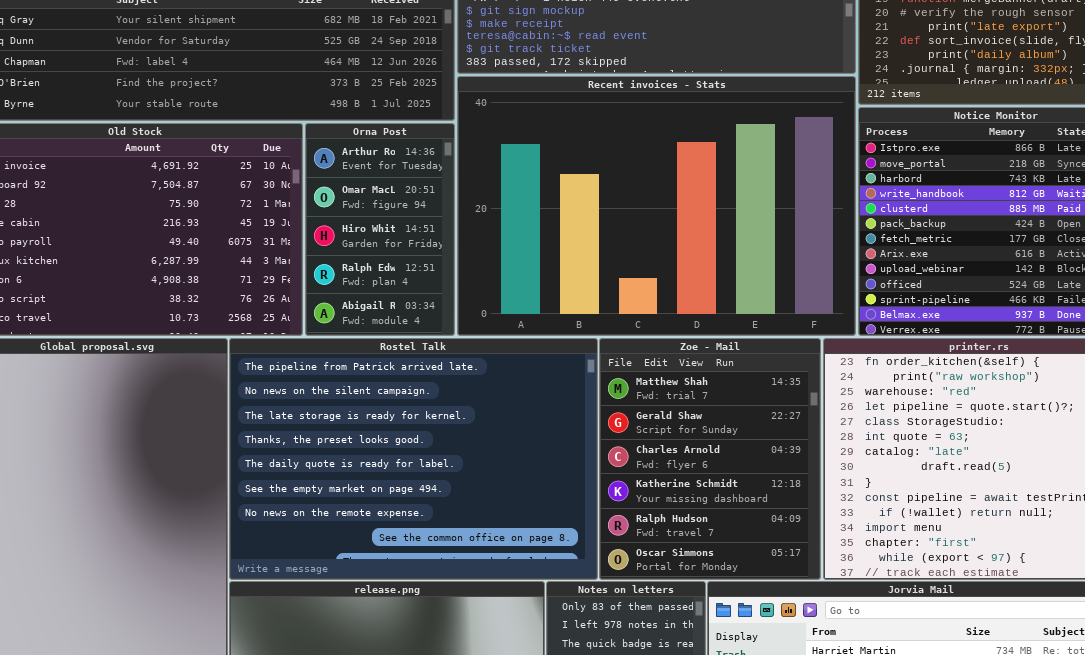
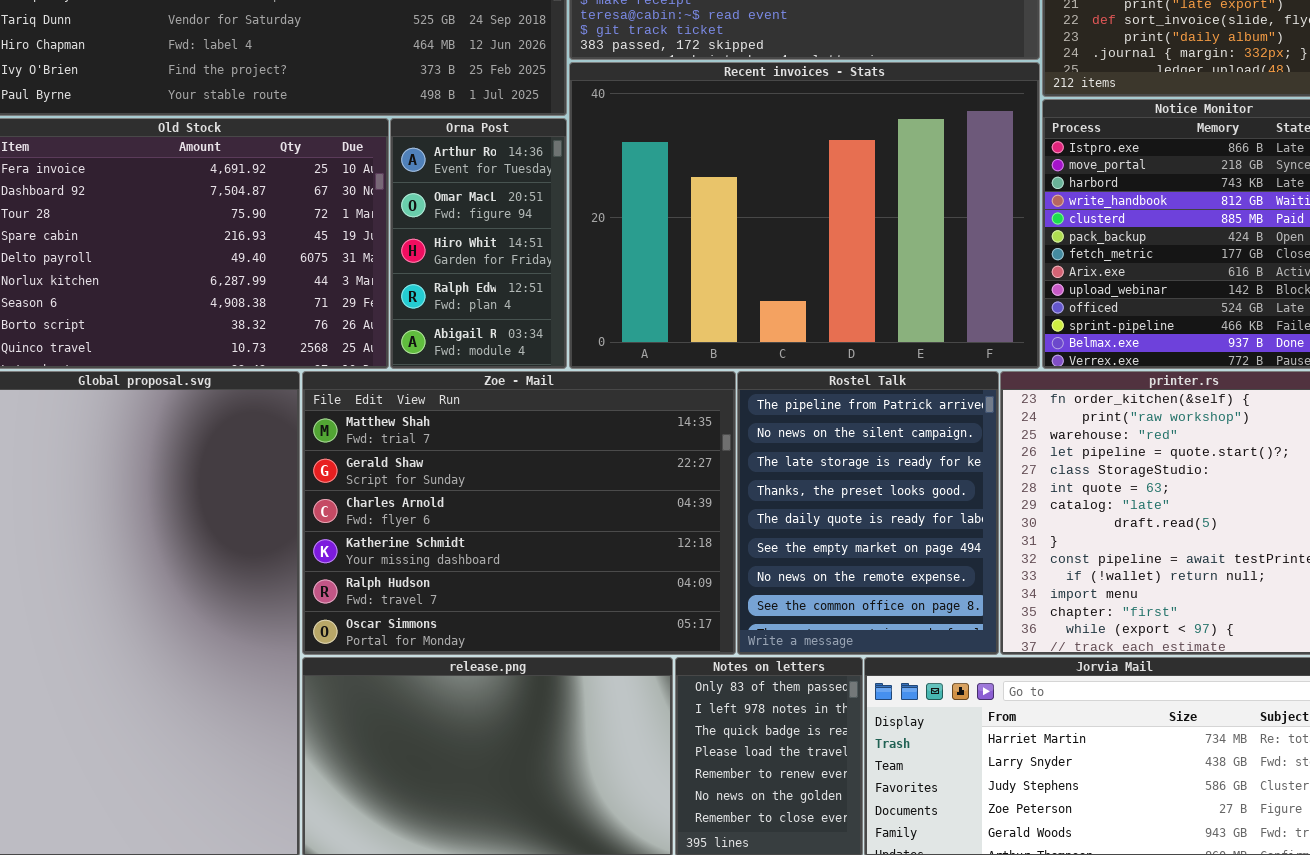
Rostel Talk: [229,338,598,580] -> [737,371,999,655], moved, resized
Zoe - Mail: [599,338,821,580] -> [302,371,736,655], moved, resized

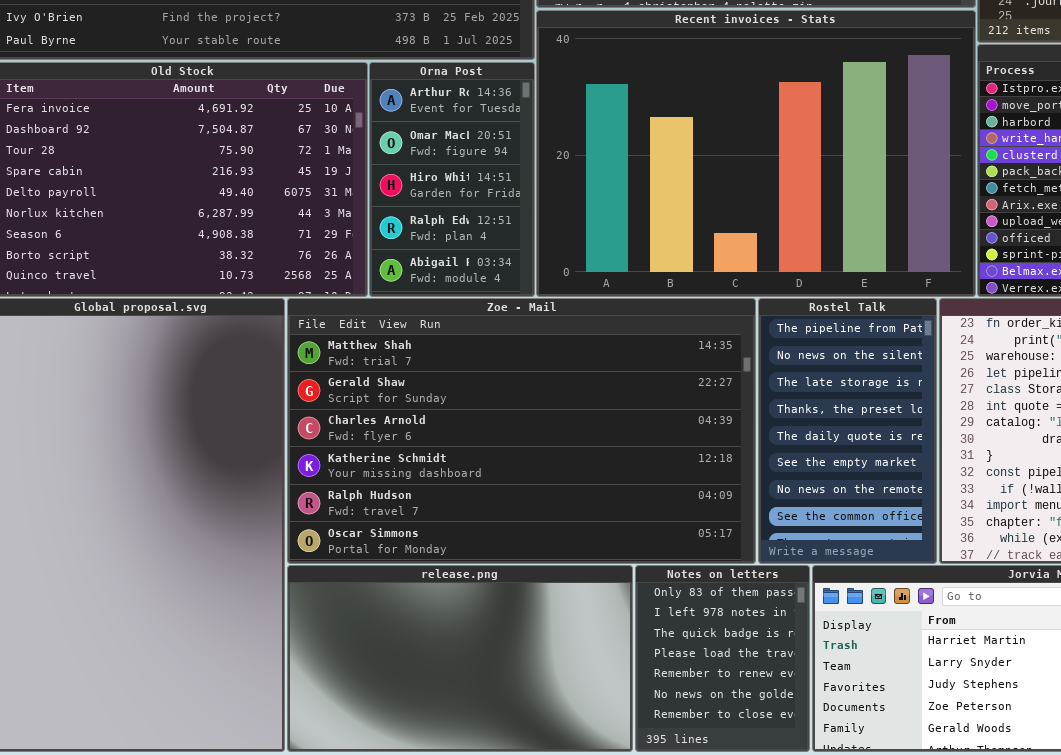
Zoe - Mail: [302,371,736,655] -> [287,298,756,564], resized
Rostel Talk: [737,371,999,655] -> [758,298,937,564], resized

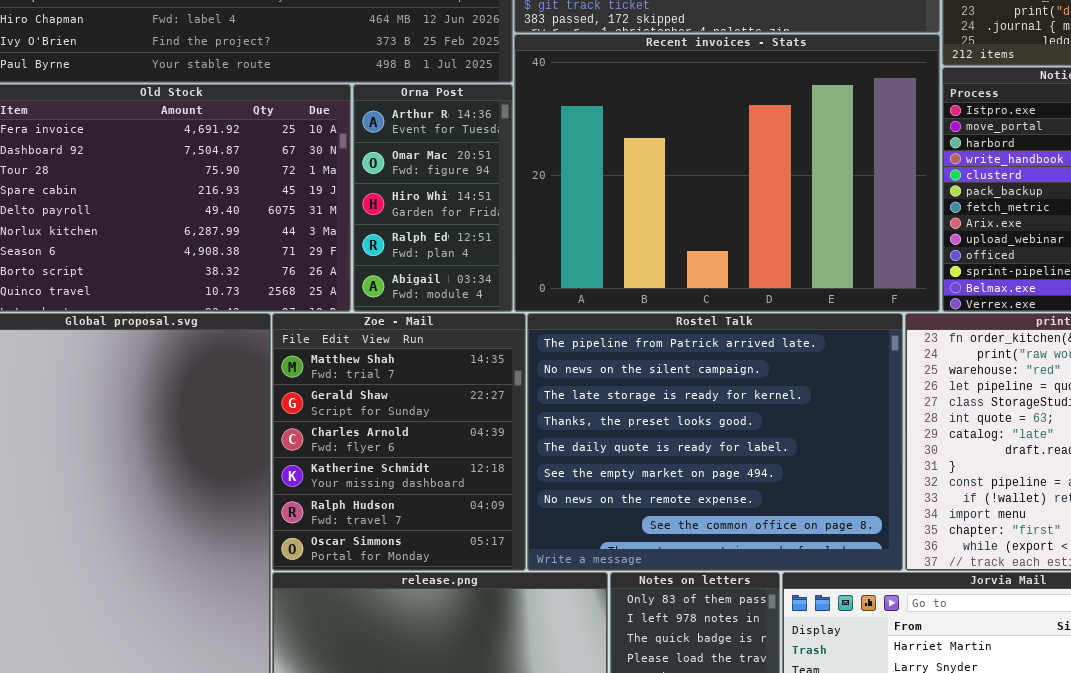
Zoe - Mail: [287,298,756,564] -> [272,313,526,571], resized
Rostel Talk: [758,298,937,564] -> [527,313,903,571], resized

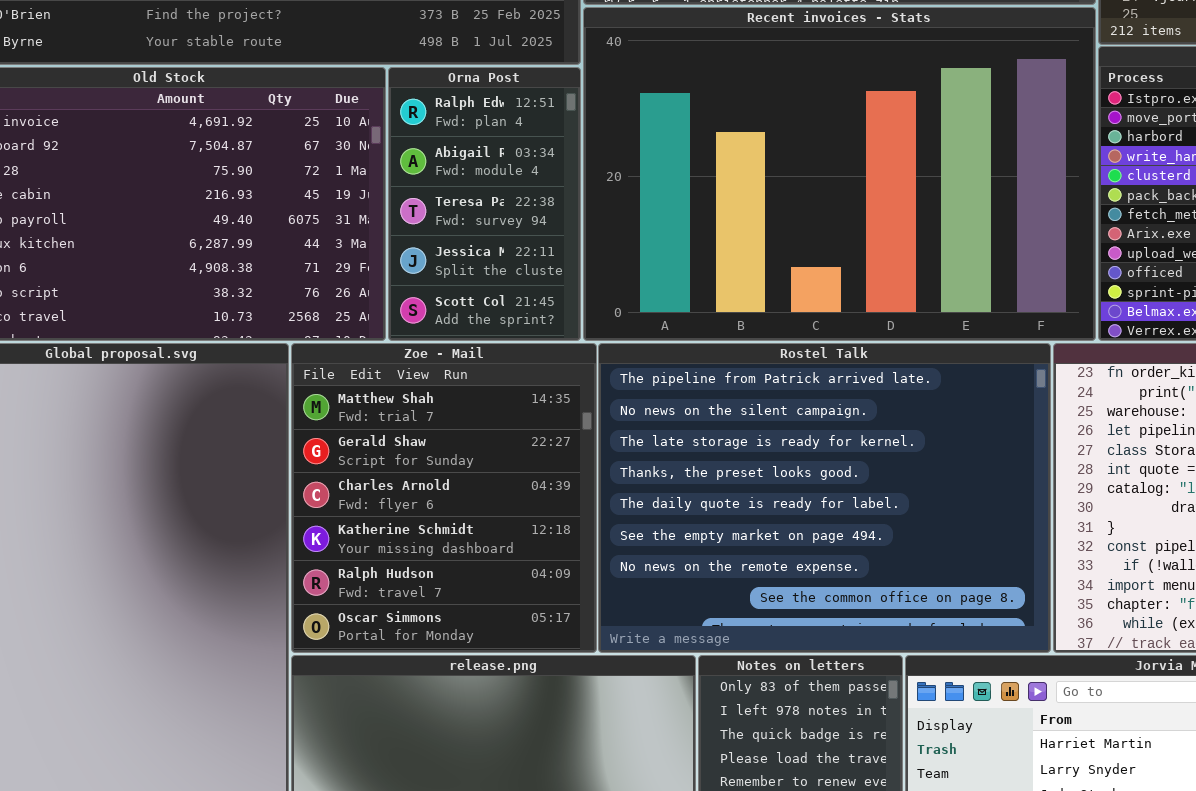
Orna Post: [353,84,513,312] -> [388,67,581,341], scrolled down 3 rows

